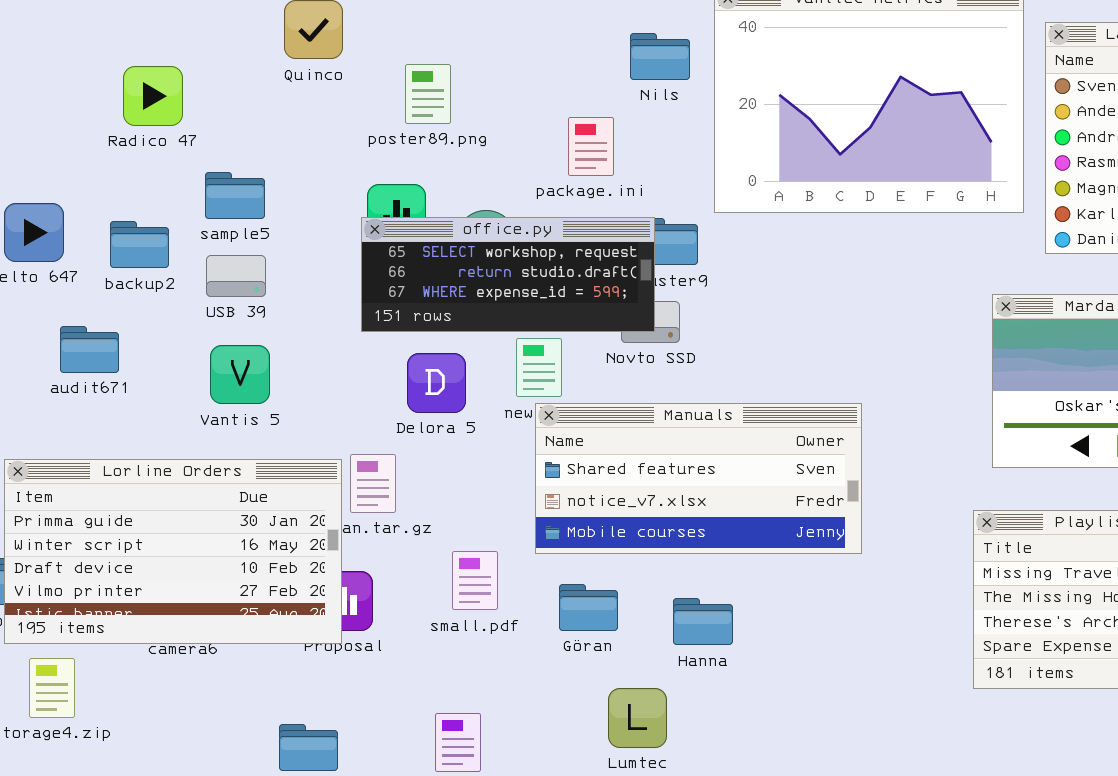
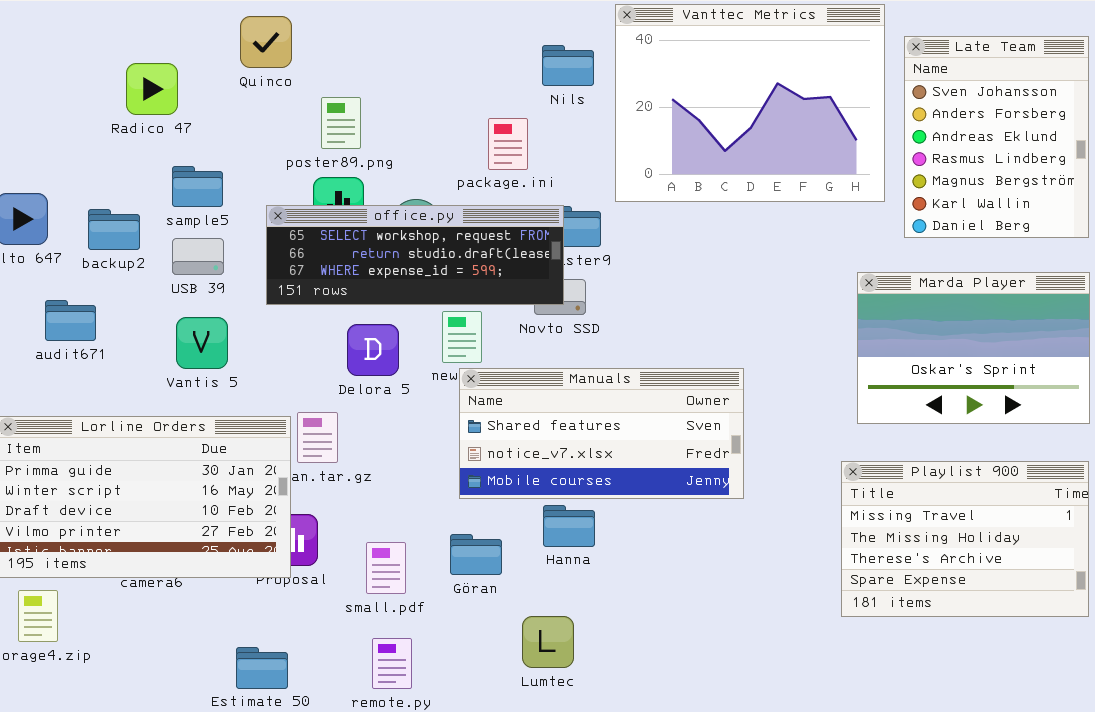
poster89.png: [405,64,451,124] -> [321,97,361,149], moved
Radico 47: [123,66,183,126] -> [126,63,178,115], moved
office.py: [361,217,655,332] -> [266,205,564,305], resized
small.pdf: [452,551,498,610] -> [366,542,406,594], moved
Göran: [559,584,618,631] -> [450,534,502,575], moved
Hanna: [673,598,733,645] -> [543,505,595,547], moved

